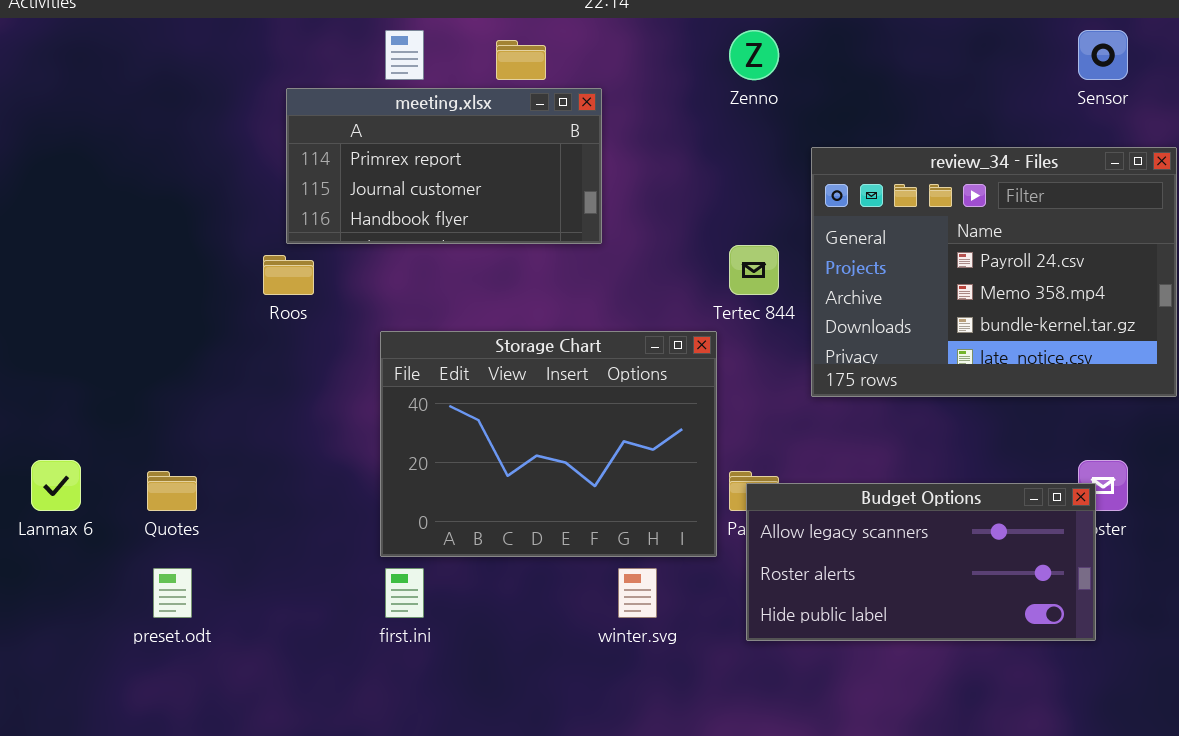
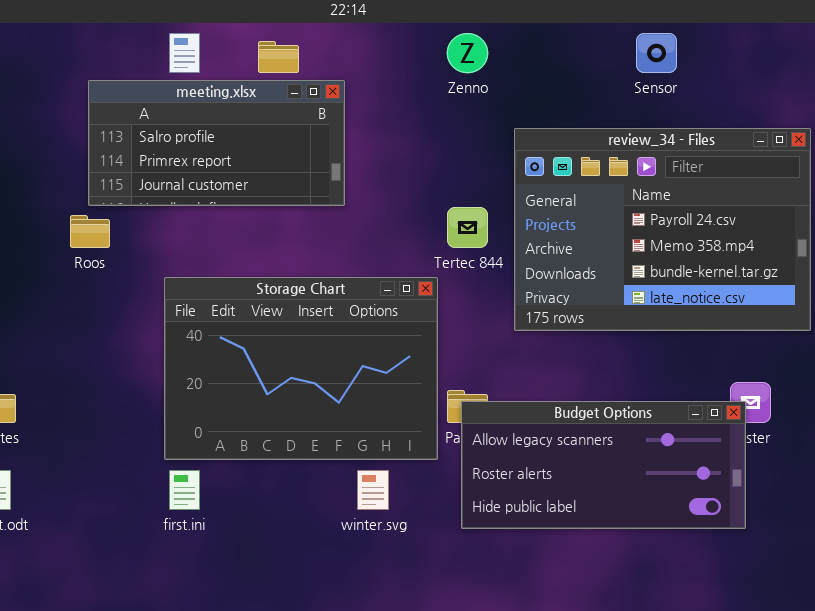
Sensor: [1078,30,1128,80] -> [636,33,677,73], moved
meeting.xlsx: [286,88,602,244] -> [88,80,345,206], scrolled up 1 row

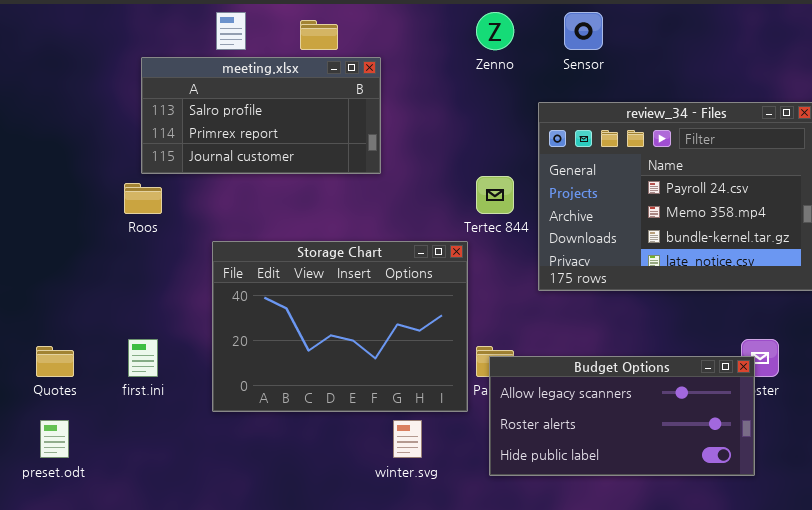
Sensor: [636,33,677,73] -> [564,12,603,50], moved
first.ini: [169,470,200,510] -> [128,339,158,377], moved

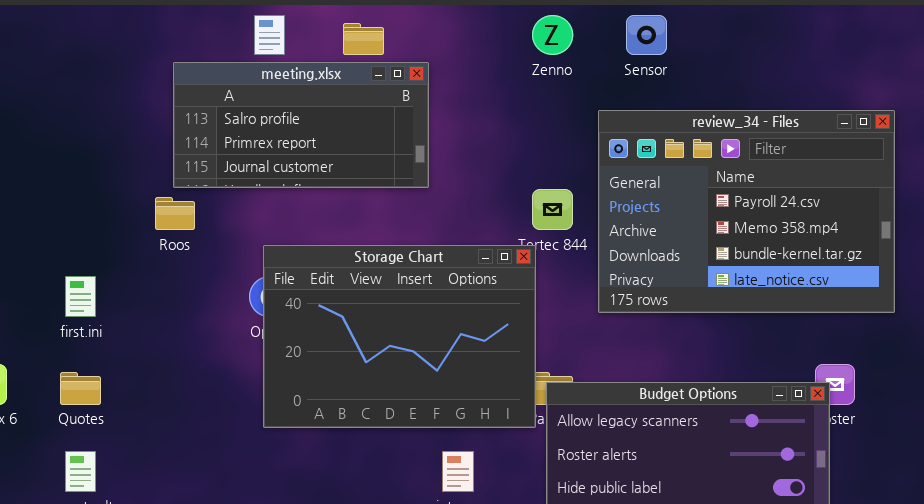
Storage Chart: [212,241,468,412] -> [263,245,536,428], moved
first.ini: [128,339,158,377] -> [65,276,96,317], moved

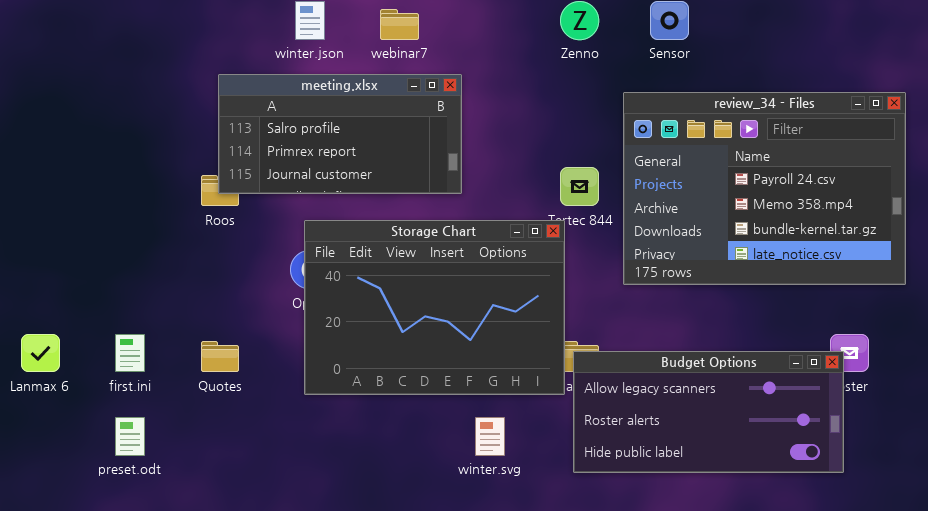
meeting.xlsx: [173,62,429,188] -> [218,74,462,194], moved
first.ini: [65,276,96,317] -> [115,334,145,372], moved
Quotes: [60,372,101,405] -> [201,341,239,372], moved

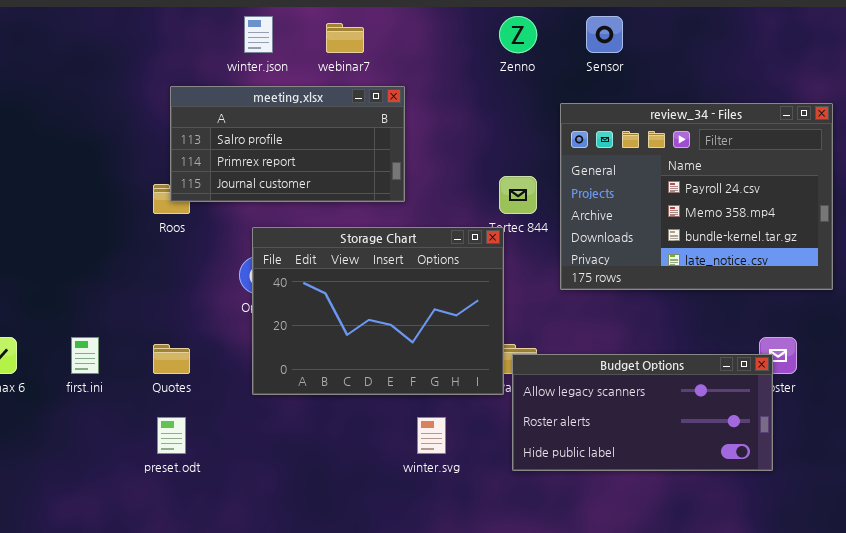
preset.odt: [115,417,145,456] -> [157,417,186,454], moved

